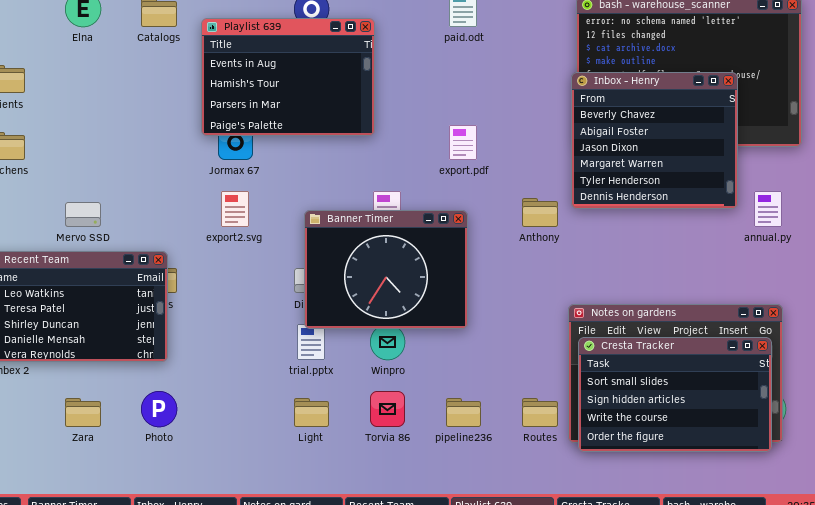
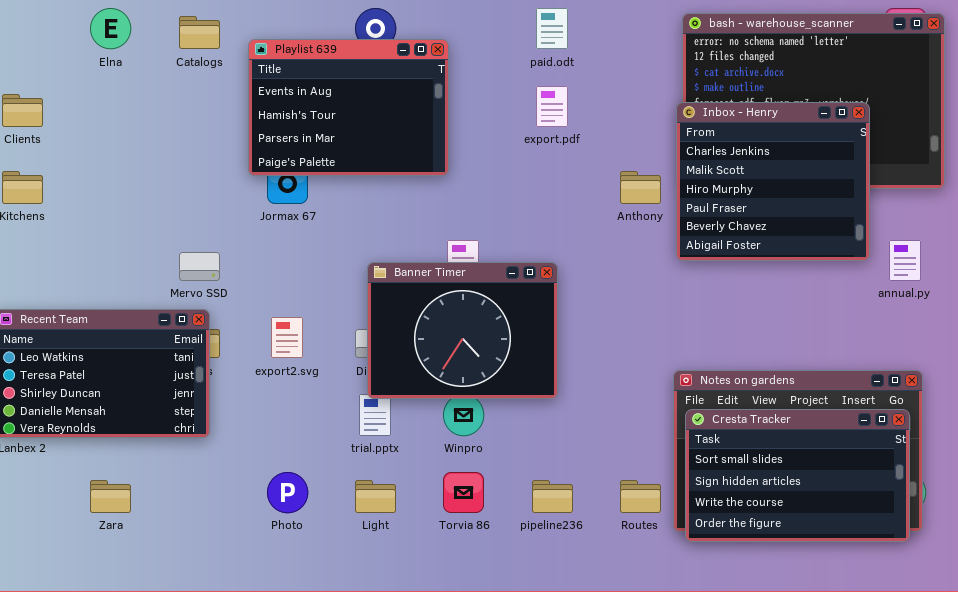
Inbox - Henry: [571,72,738,209] -> [676,102,870,261], scrolled up 4 rows
export.pdf: [449,125,477,160] -> [536,86,568,127], moved
export2.svg: [221,191,249,227] -> [271,317,303,358], moved
Anthony: [522,198,558,227] -> [620,171,661,204], moved
Mervo SSD: [65,202,101,227] -> [179,252,220,281], moved
Photo: [141,391,177,427] -> [267,472,308,513], moved

